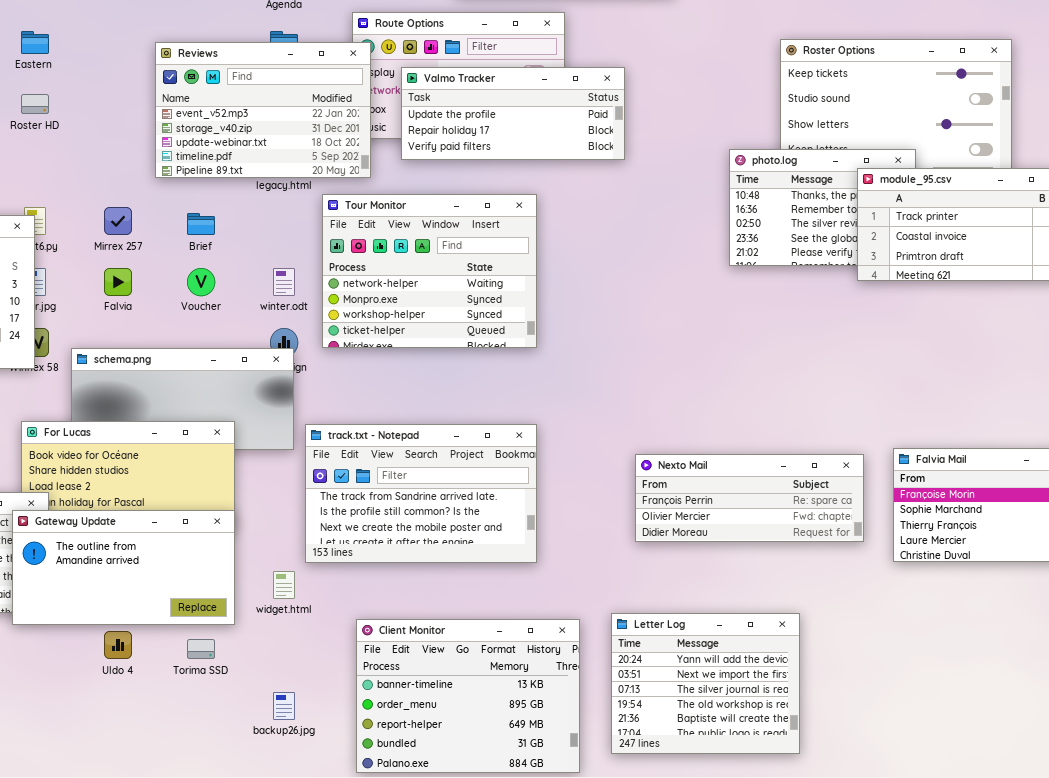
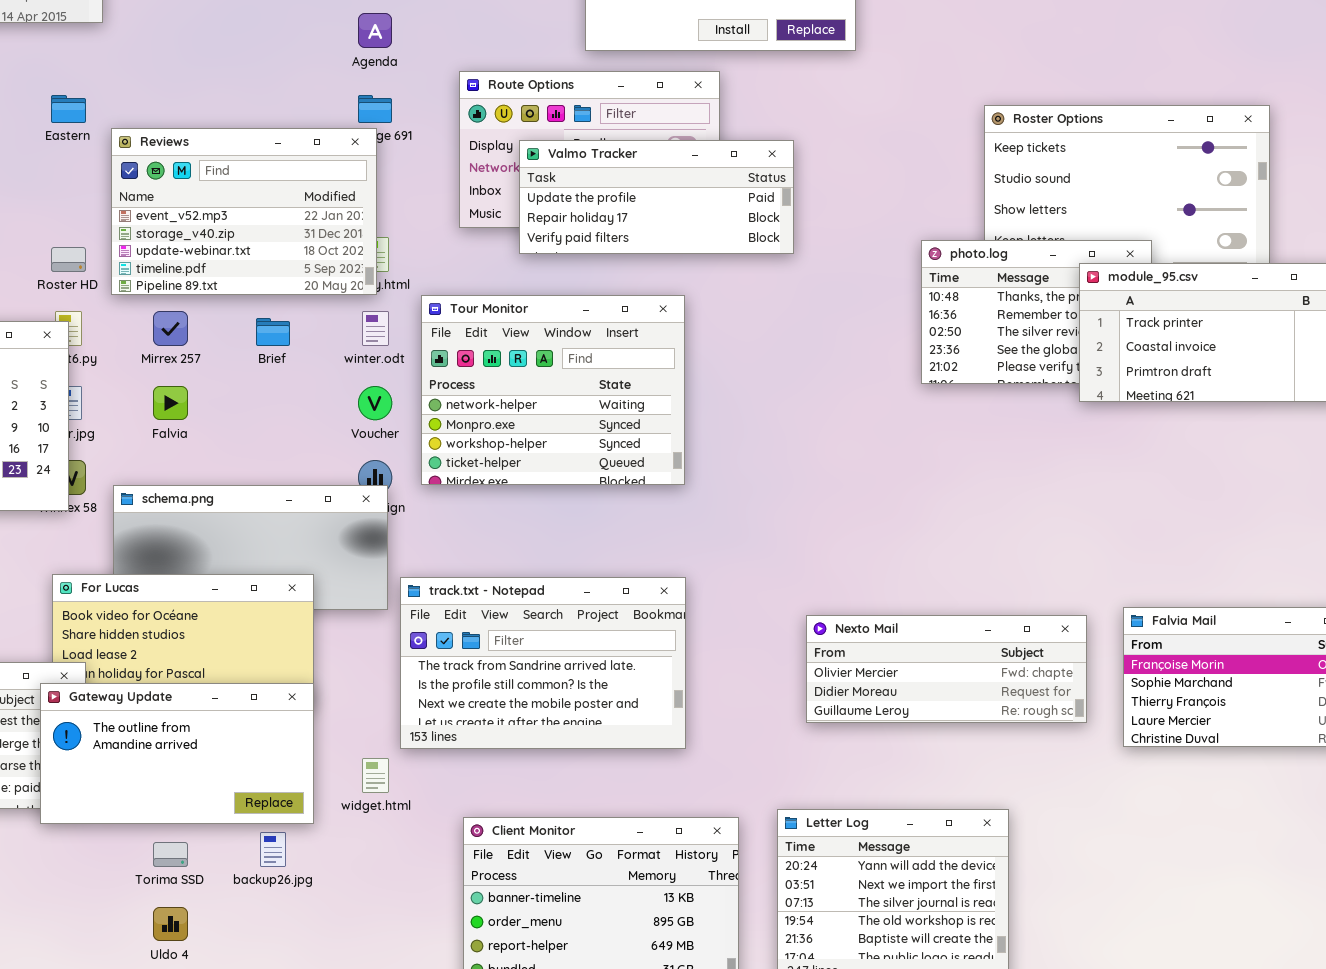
Reviews: [155,42,371,178] -> [111,128,377,295], moved
Roster HD: [21,94,49,114] -> [51,247,86,272], moved
Voucher: [187,268,215,296] -> [358,386,392,420], moved
winter.odt: [273,268,295,296] -> [362,311,389,346], moved
Nexto Mail: [635,454,864,542] -> [806,615,1087,723], scrolled down 1 row
Uldo 4: [104,631,132,659] -> [153,907,188,941], moved
Torima SSD: [187,639,215,659] -> [153,842,188,867], moved
backup26.jpg: [273,692,295,720] -> [260,832,286,867], moved

